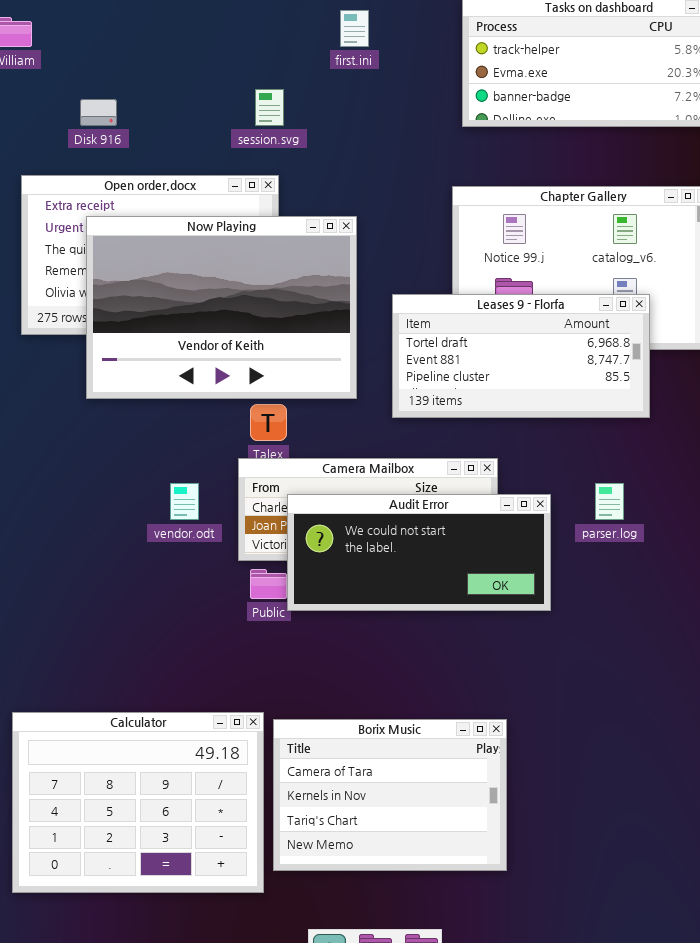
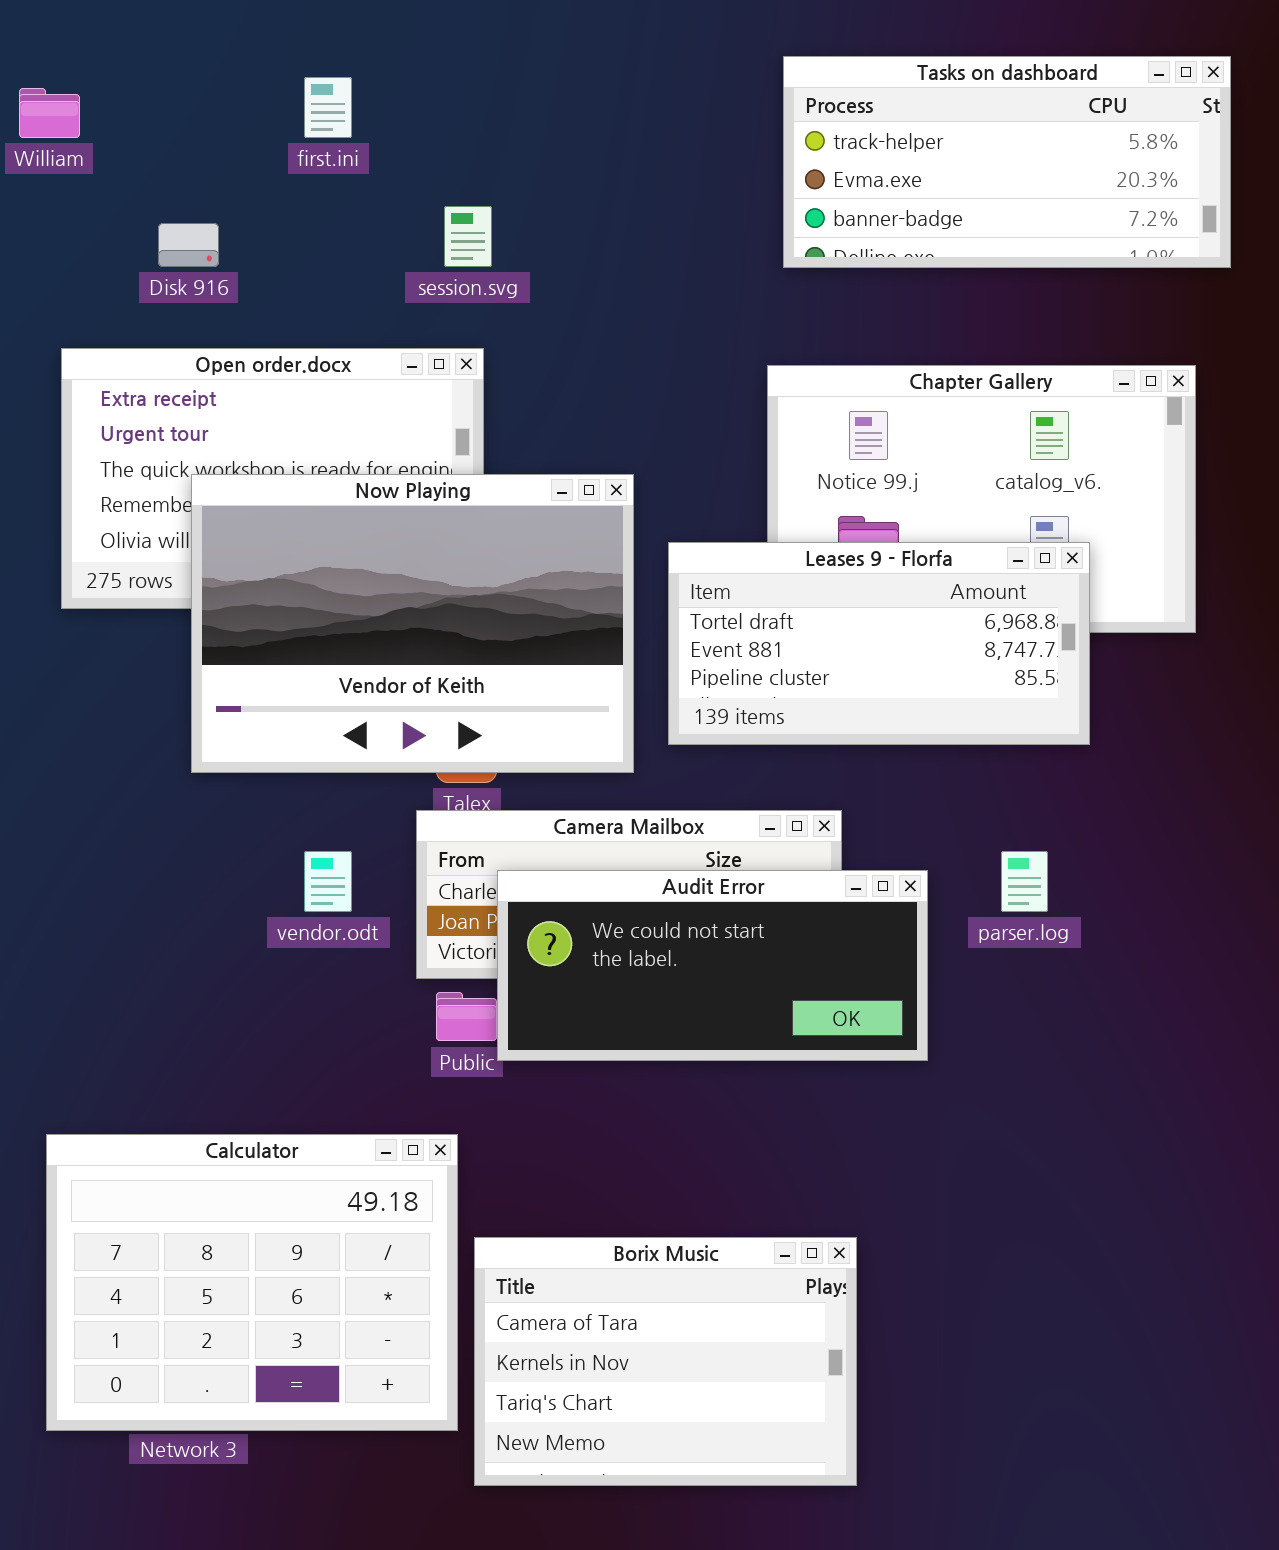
first.ini: [340,10,369,47] -> [304,77,352,138], moved
Now Playing: [86,216,357,399] -> [191,474,634,773], moved
Calculator: [12,712,264,893] -> [46,1134,458,1431], moved

